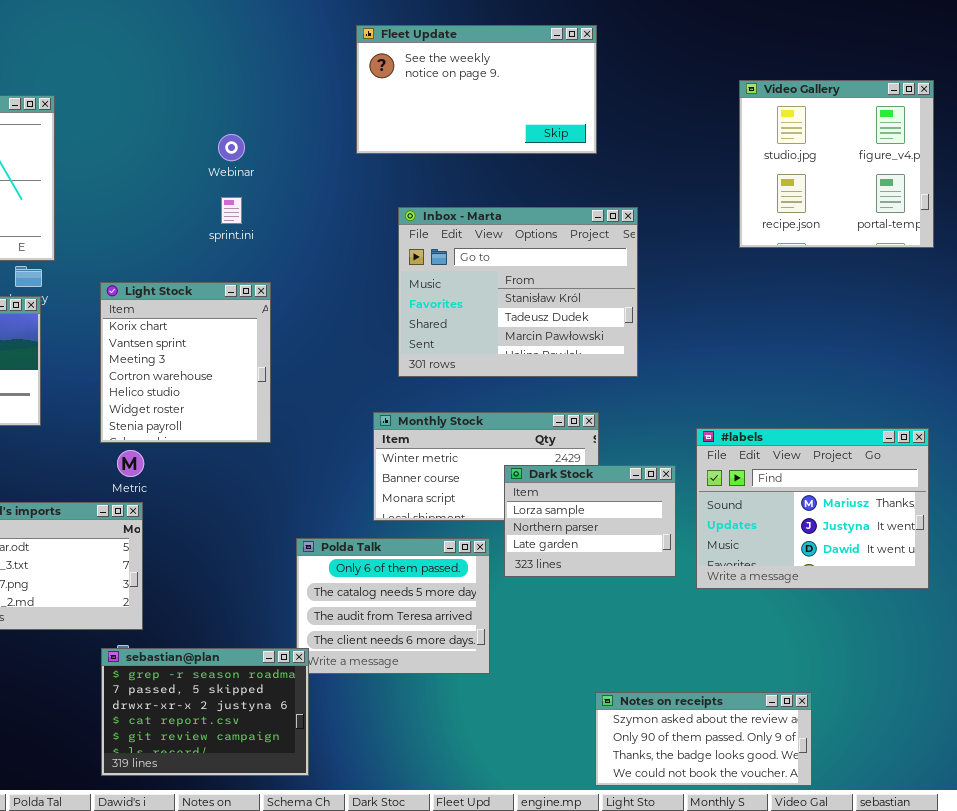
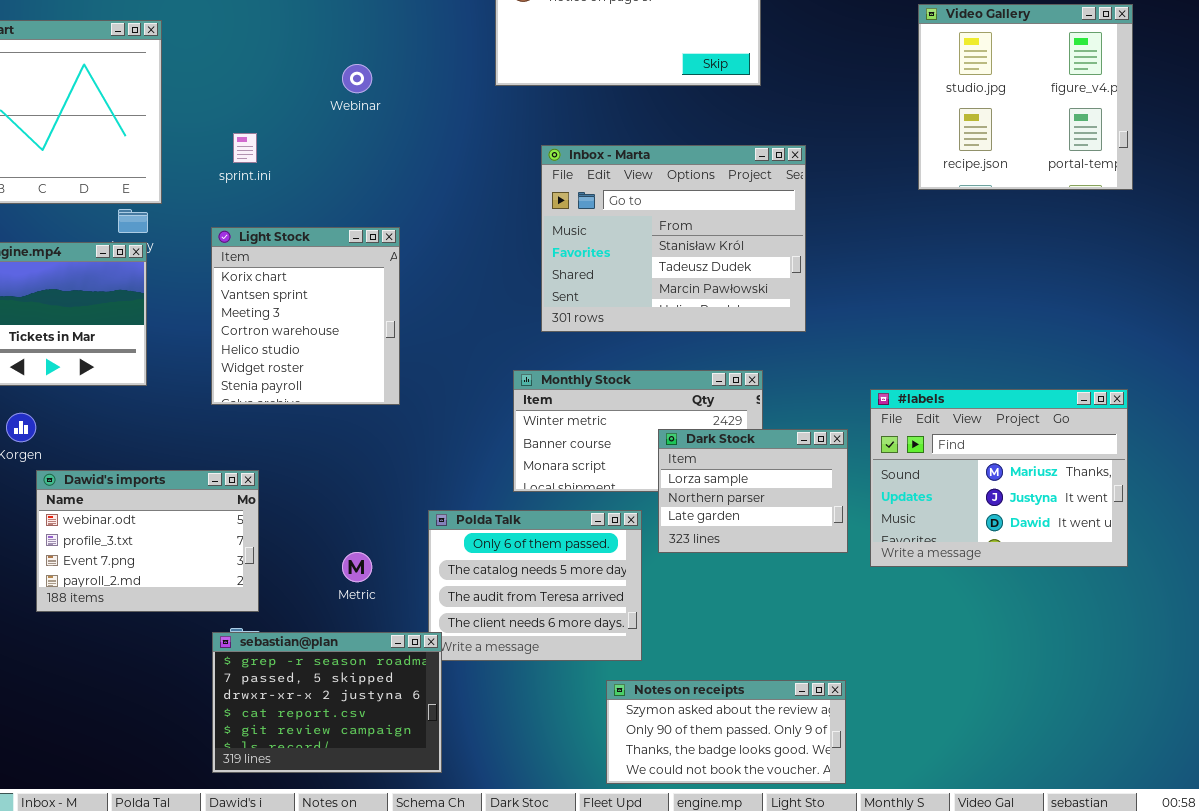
sprint.ini: [221,197,242,224] -> [233,133,257,163], moved
Metric: [117,450,144,477] -> [342,552,372,582], moved
Notes on receipts: [595,692,812,786] -> [606,680,846,784], moved

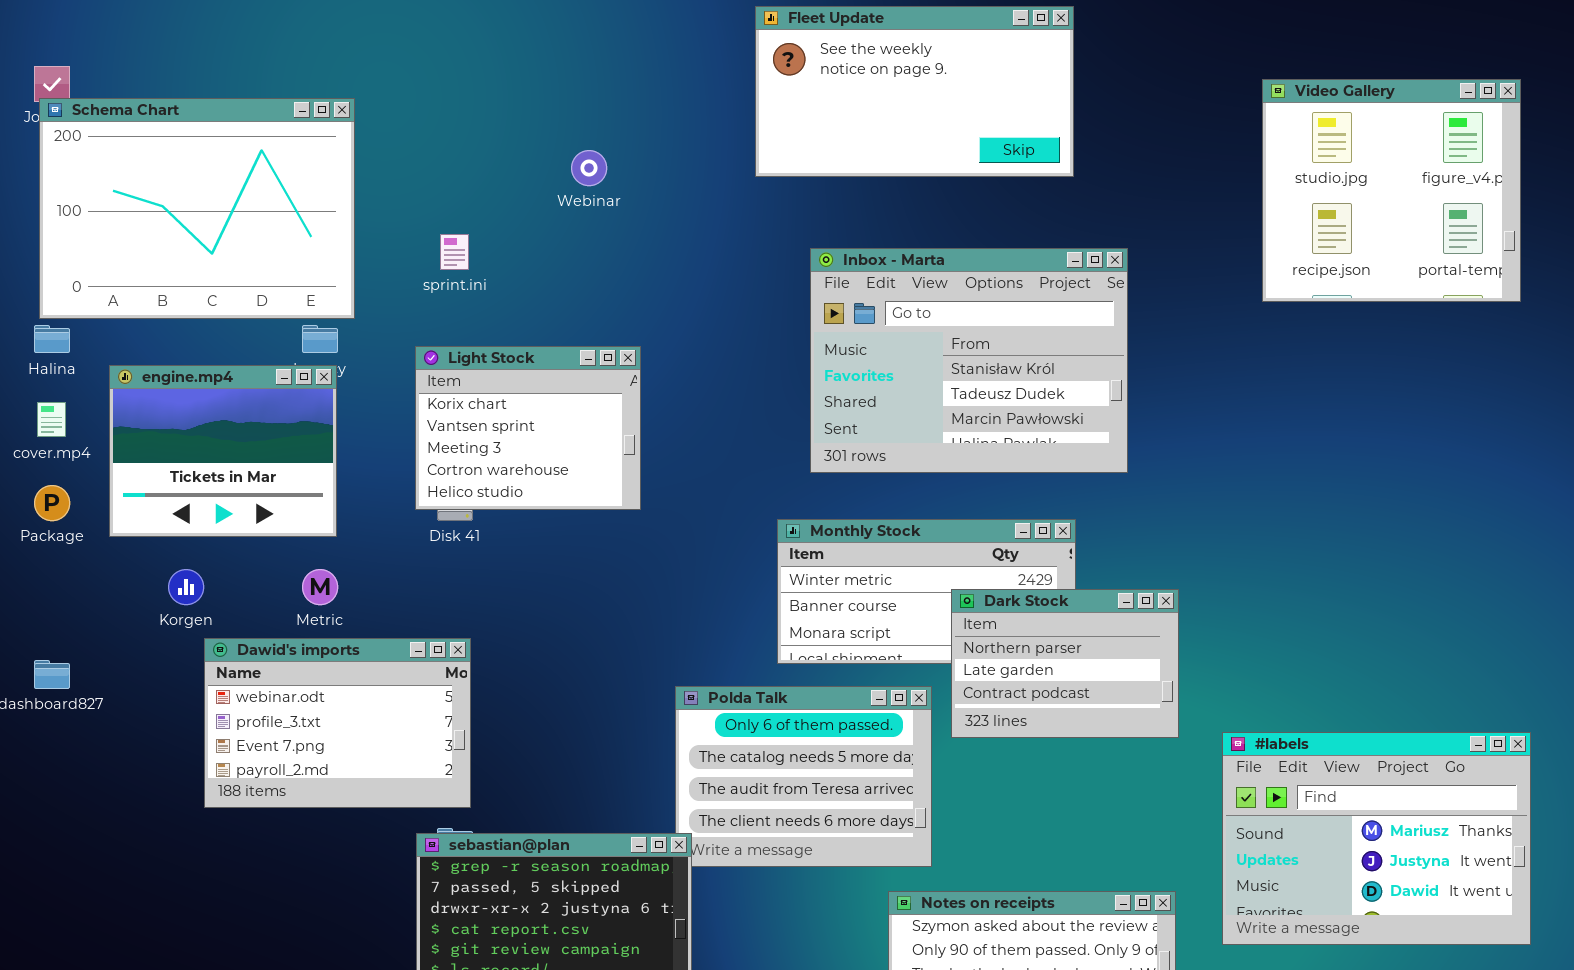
Light Stock: [211,227,400,405] -> [415,346,641,510], resized
#labels: [870,389,1128,567] -> [1222,732,1531,945], moved
Dark Stock: [658,429,848,553] -> [951,589,1179,738], scrolled down 1 row
Metric: [342,552,372,582] -> [302,569,338,605], moved

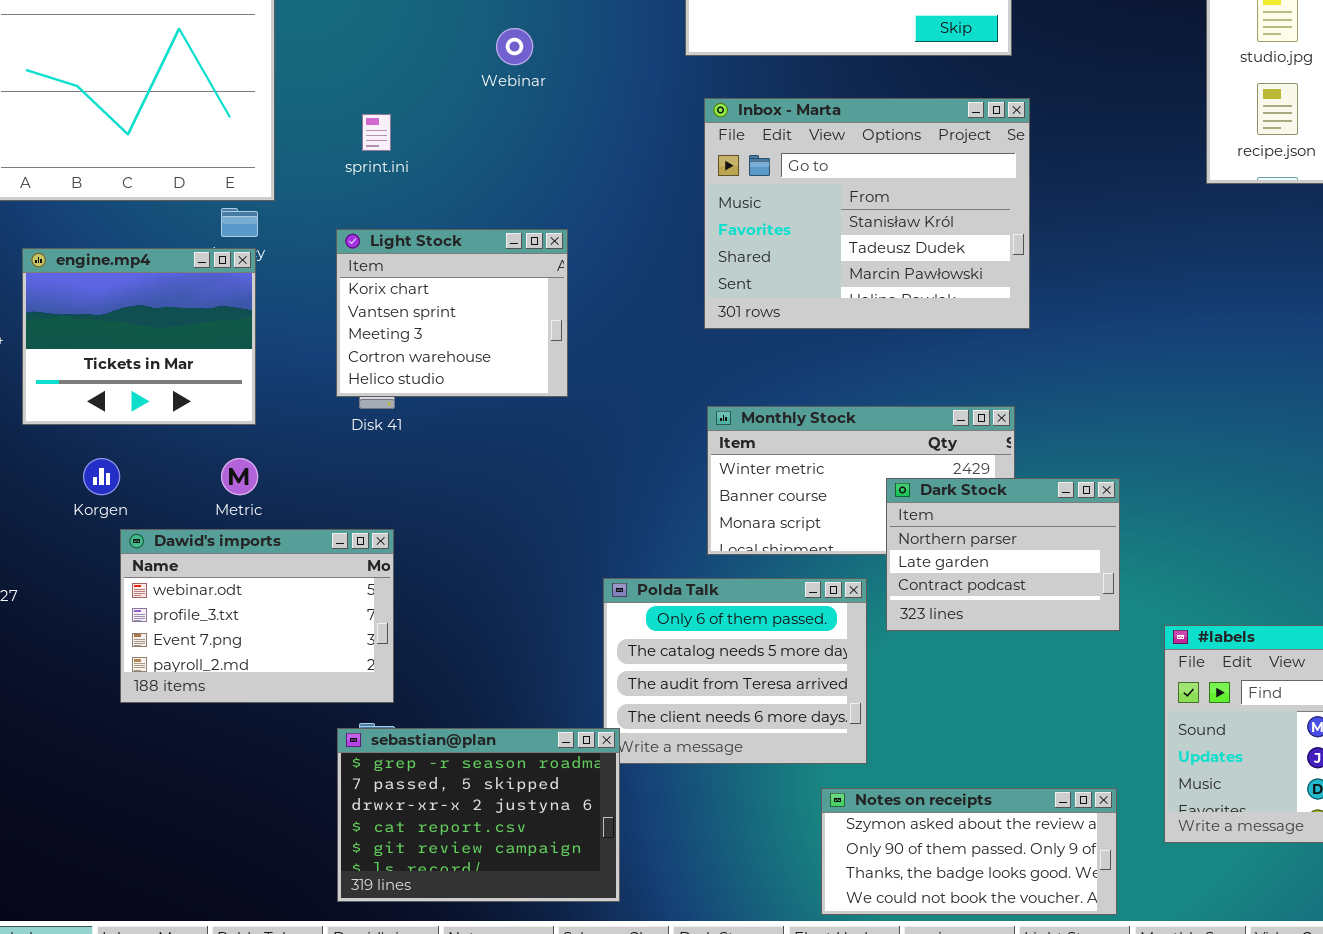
Inbox - Marta: [810,248,1128,473] -> [704,98,1030,329], moved

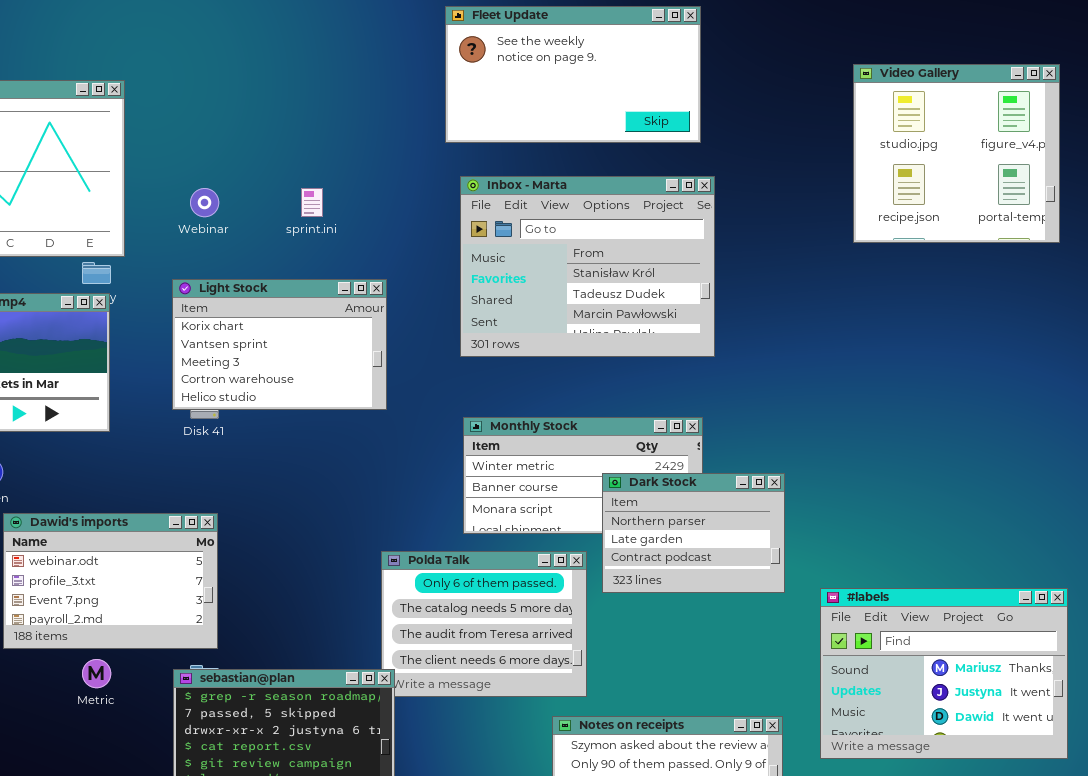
Webinar: [496,28,533,65] -> [190,188,219,217], moved
sprint.ini: [362,114,391,151] -> [301,188,323,217], moved
Light Stock: [336,229,568,397] -> [172,279,387,410], resized
Metric: [221,458,258,495] -> [82,659,111,688], moved

